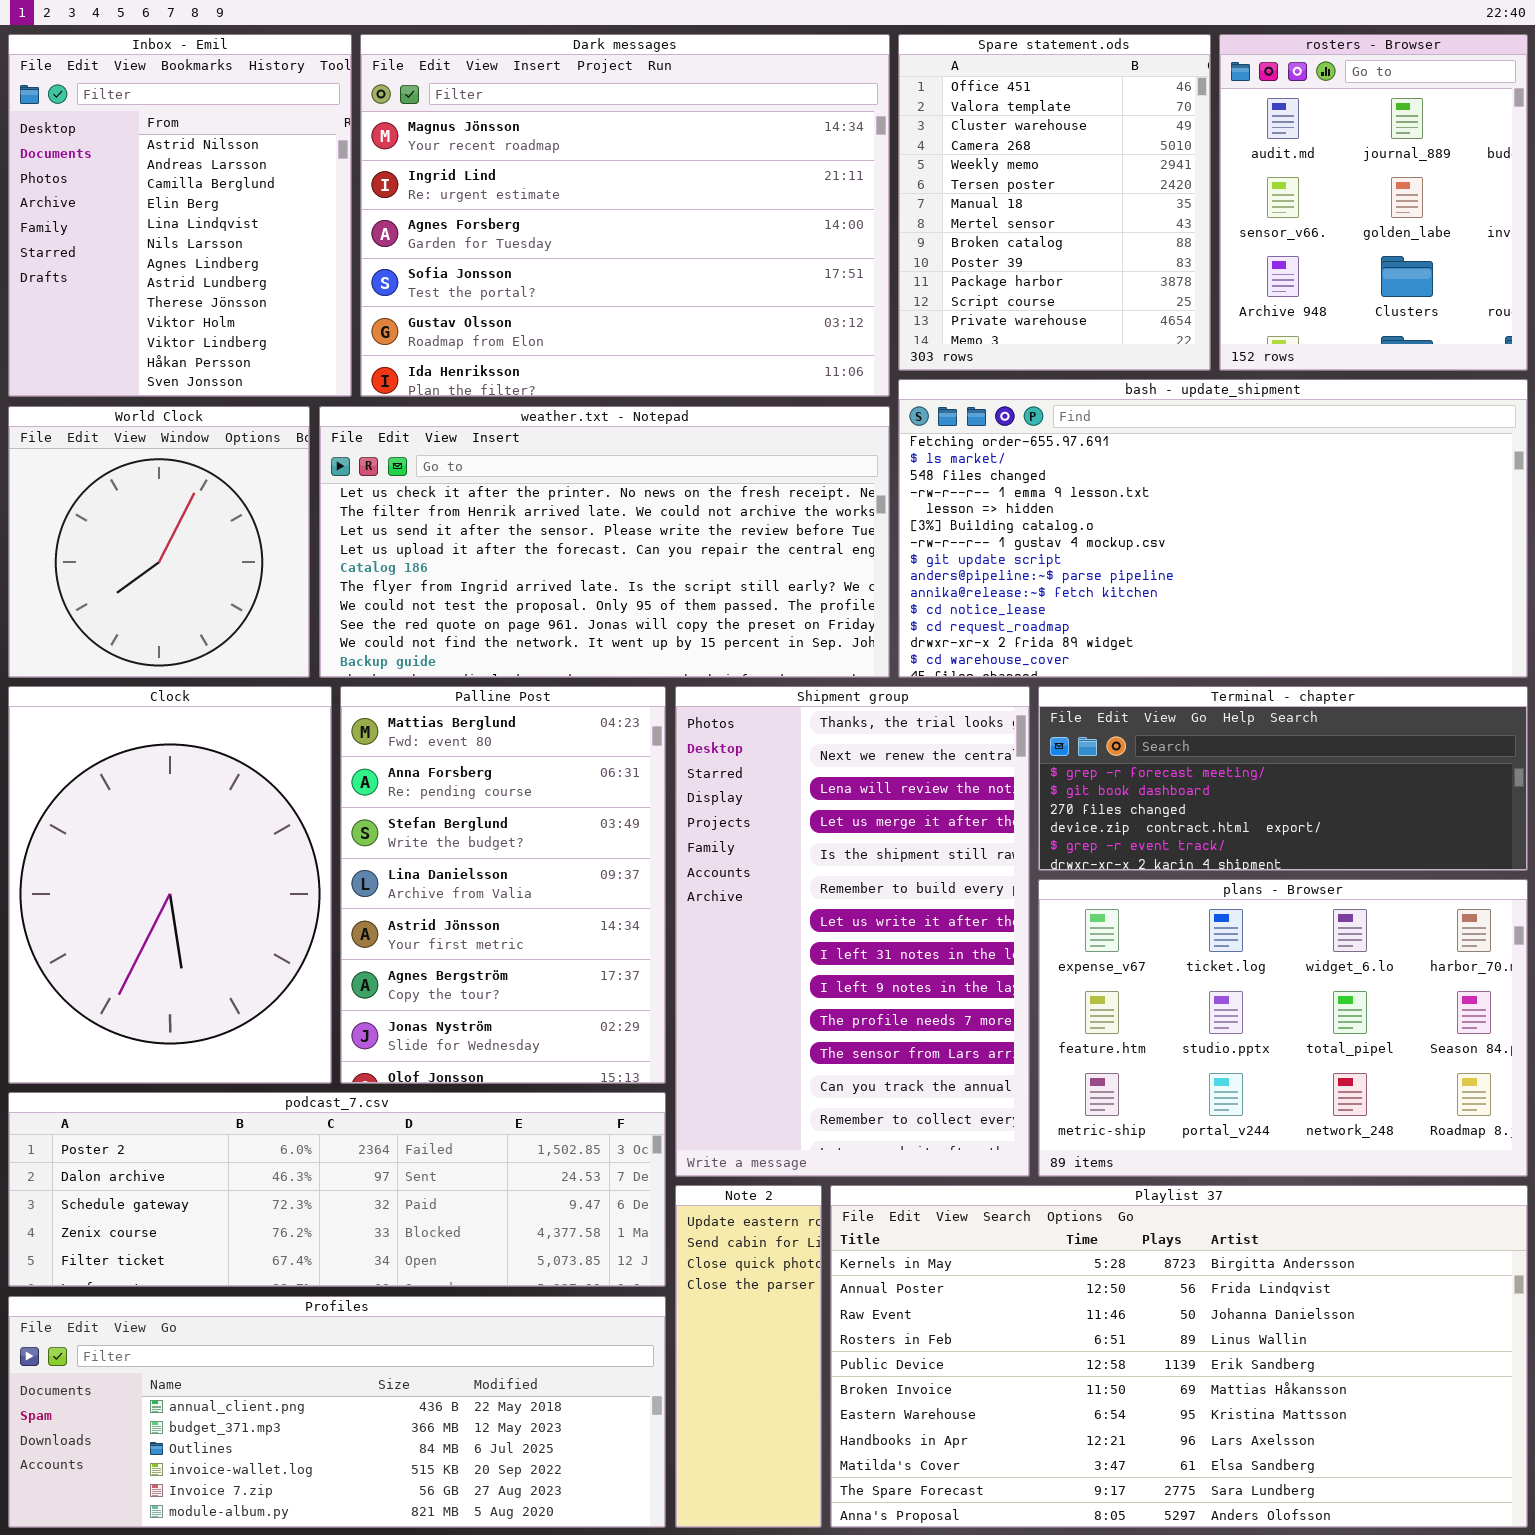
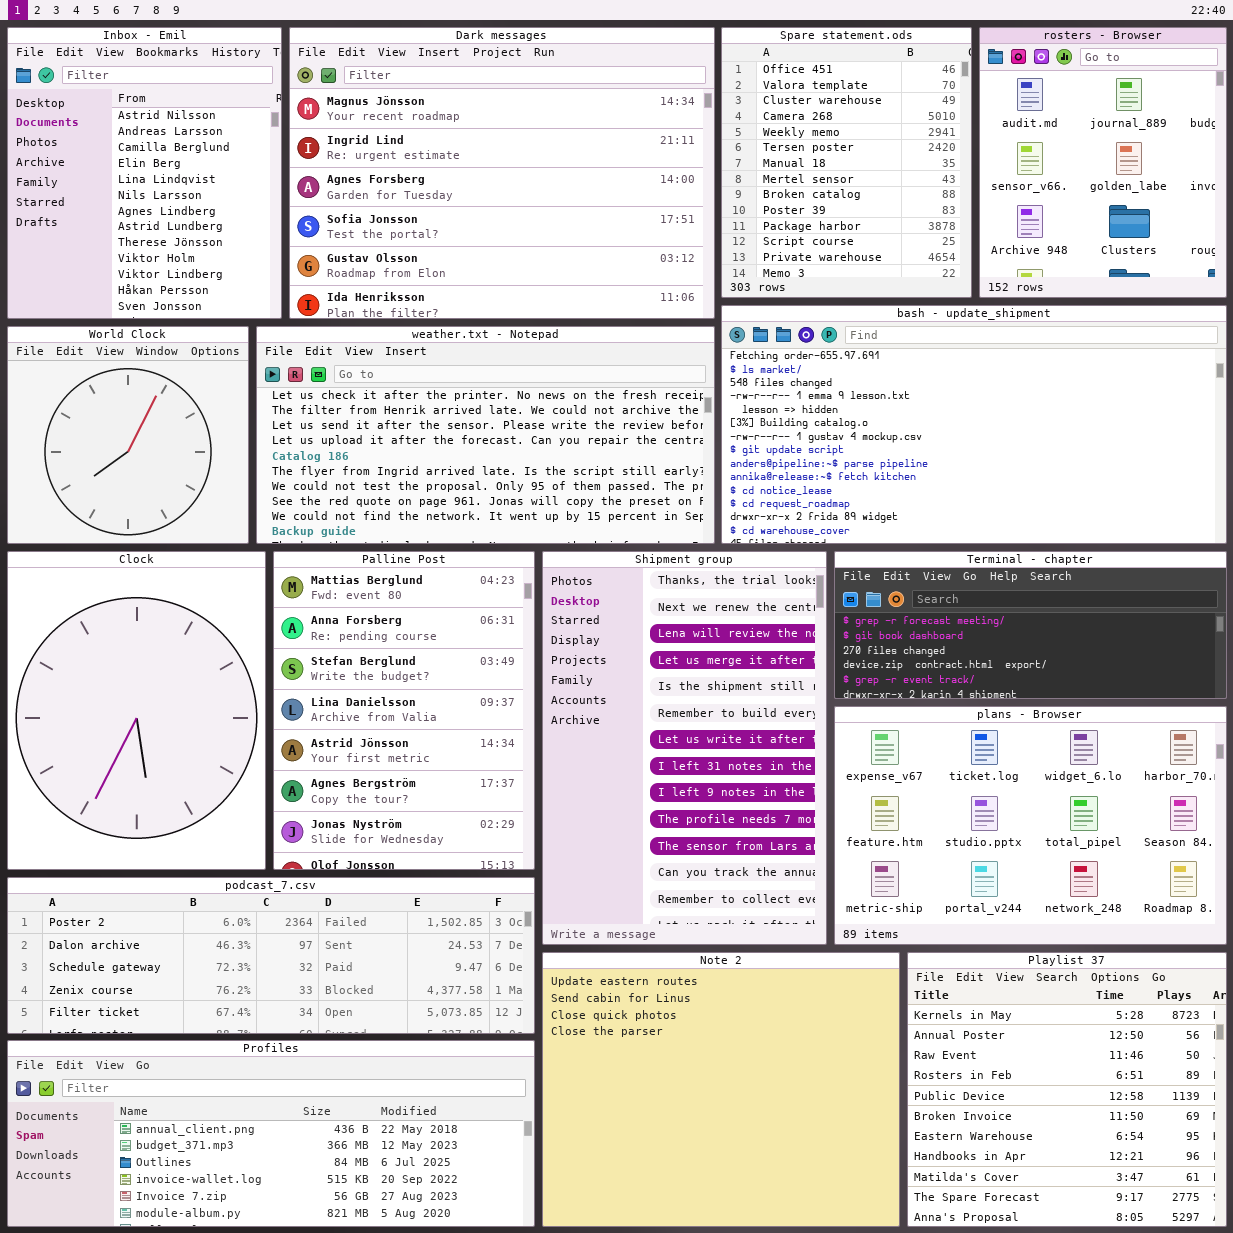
Note 2: [675,1185,822,1528] -> [542,952,900,1227], resized
Playlist 37: [830,1185,1528,1528] -> [907,952,1227,1227], resized

